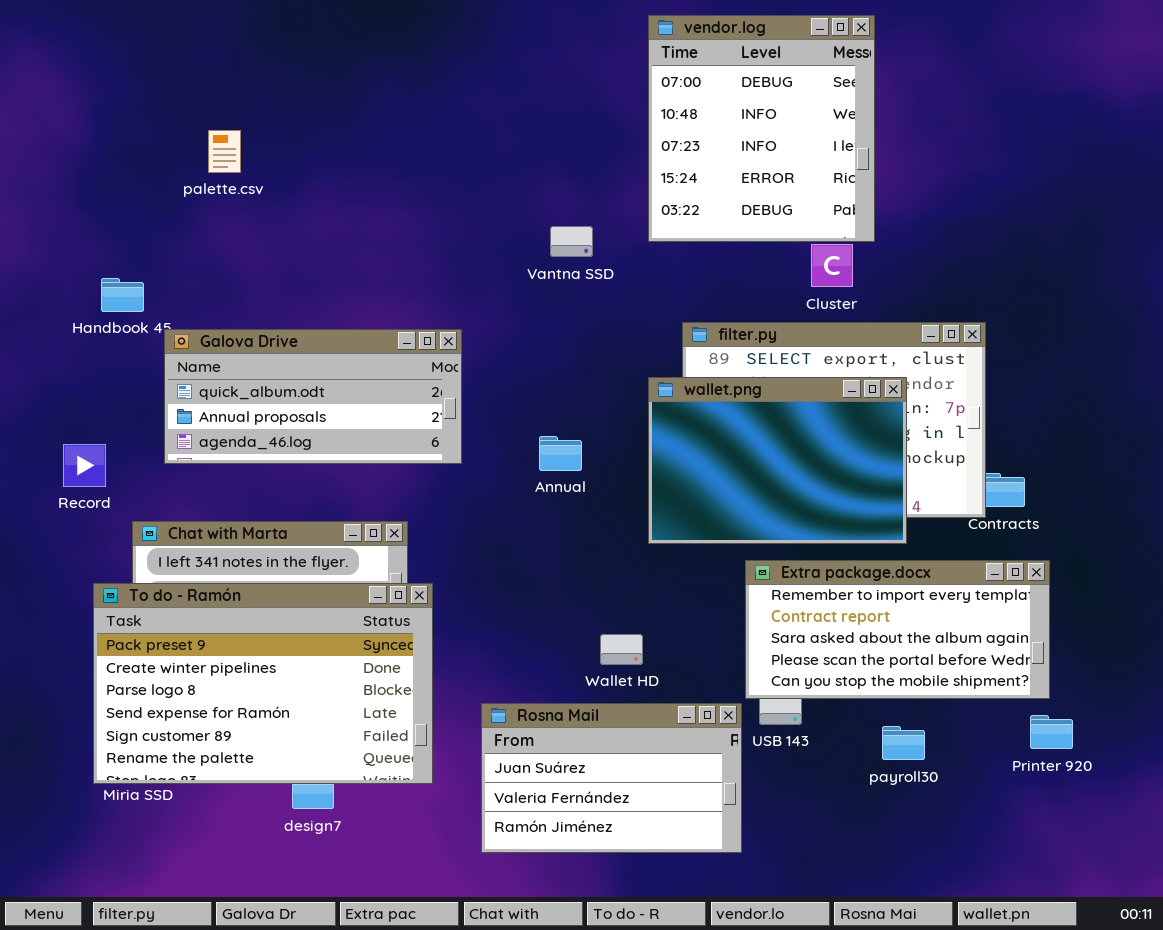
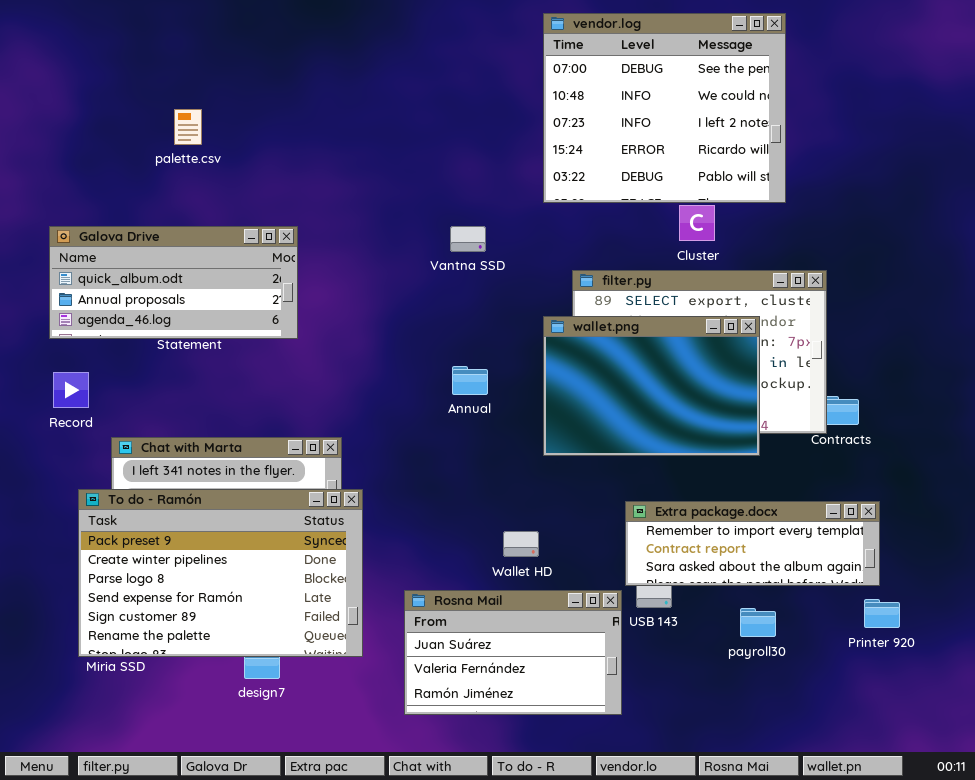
vendor.log: [648,15,875,242] -> [543,13,786,203], resized
Vantna SSD: [550,226,593,257] -> [450,226,486,252], moved
Galova Drive: [164,329,462,464] -> [49,226,298,339], moved
Extra package.docx: [745,560,1050,699] -> [625,501,880,586], resized

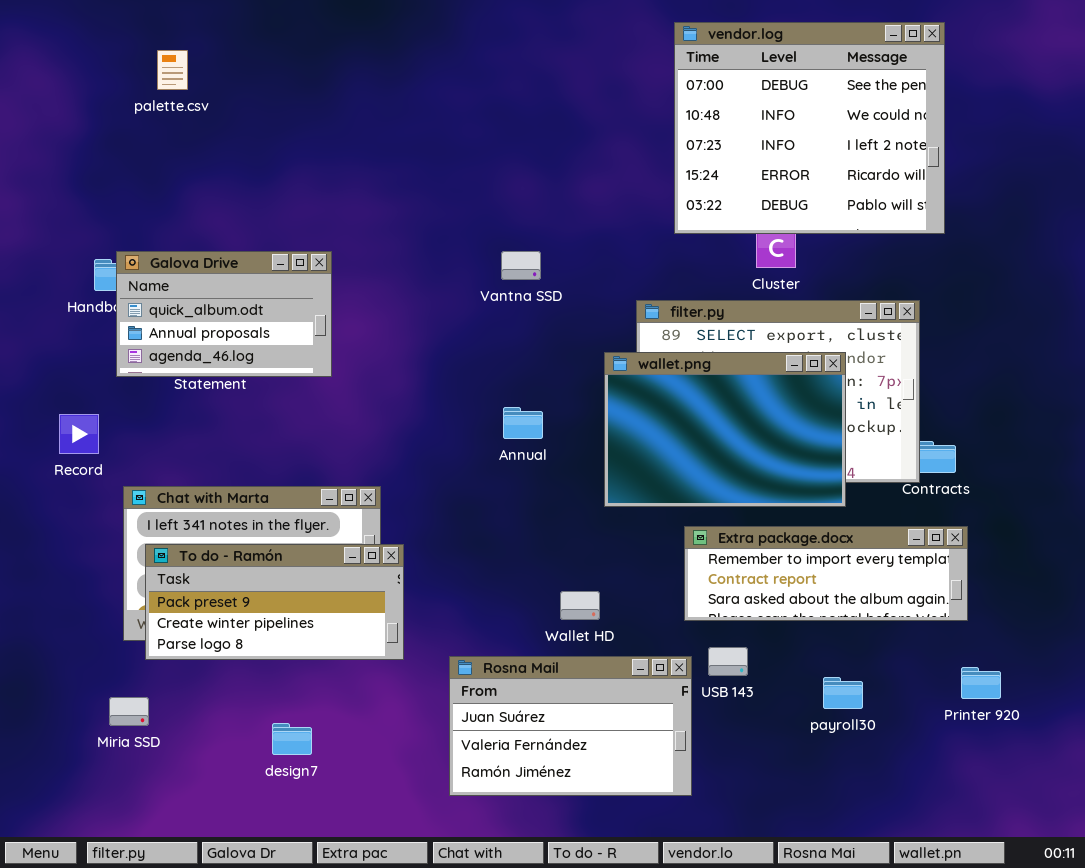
vendor.log: [543,13,786,203] -> [674,22,945,234], moved
palette.csv: [174,109,202,145] -> [157,50,188,90], moved
Galova Drive: [49,226,298,339] -> [116,251,332,377], resized
To do - Ramón: [78,489,363,657] -> [145,544,404,660], resized
Extra package.docx: [625,501,880,586] -> [684,526,968,621], moved

